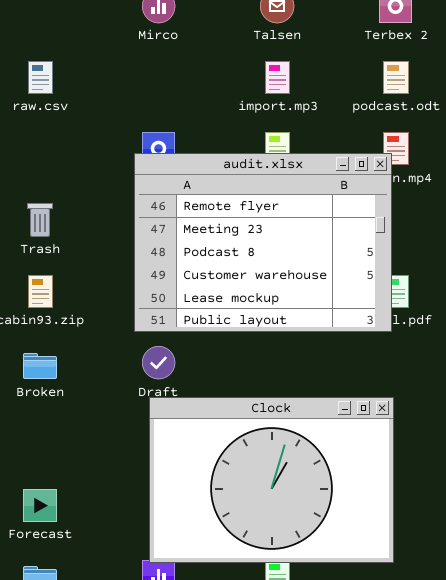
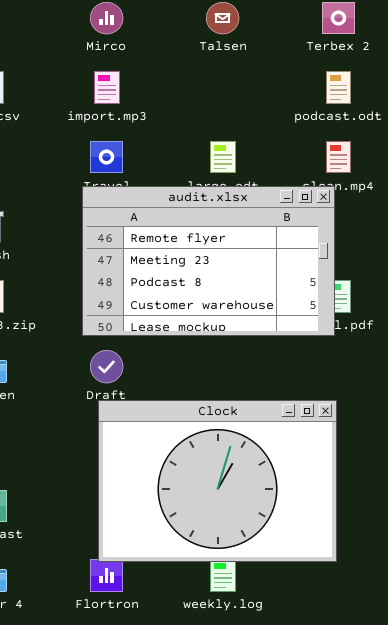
import.mp3: [265,61,290,94] -> [94,71,120,104], moved
audit.xlsx: [134,153,392,332] -> [82,186,335,336], resized

